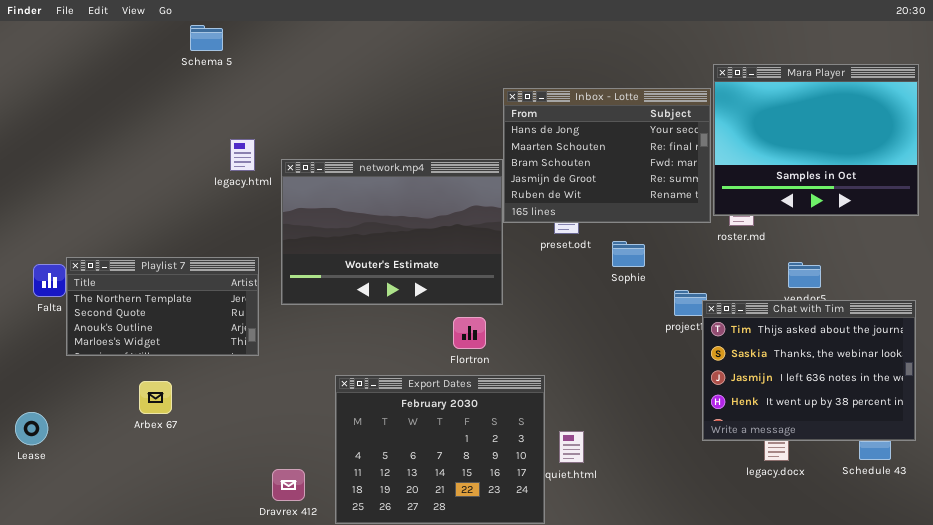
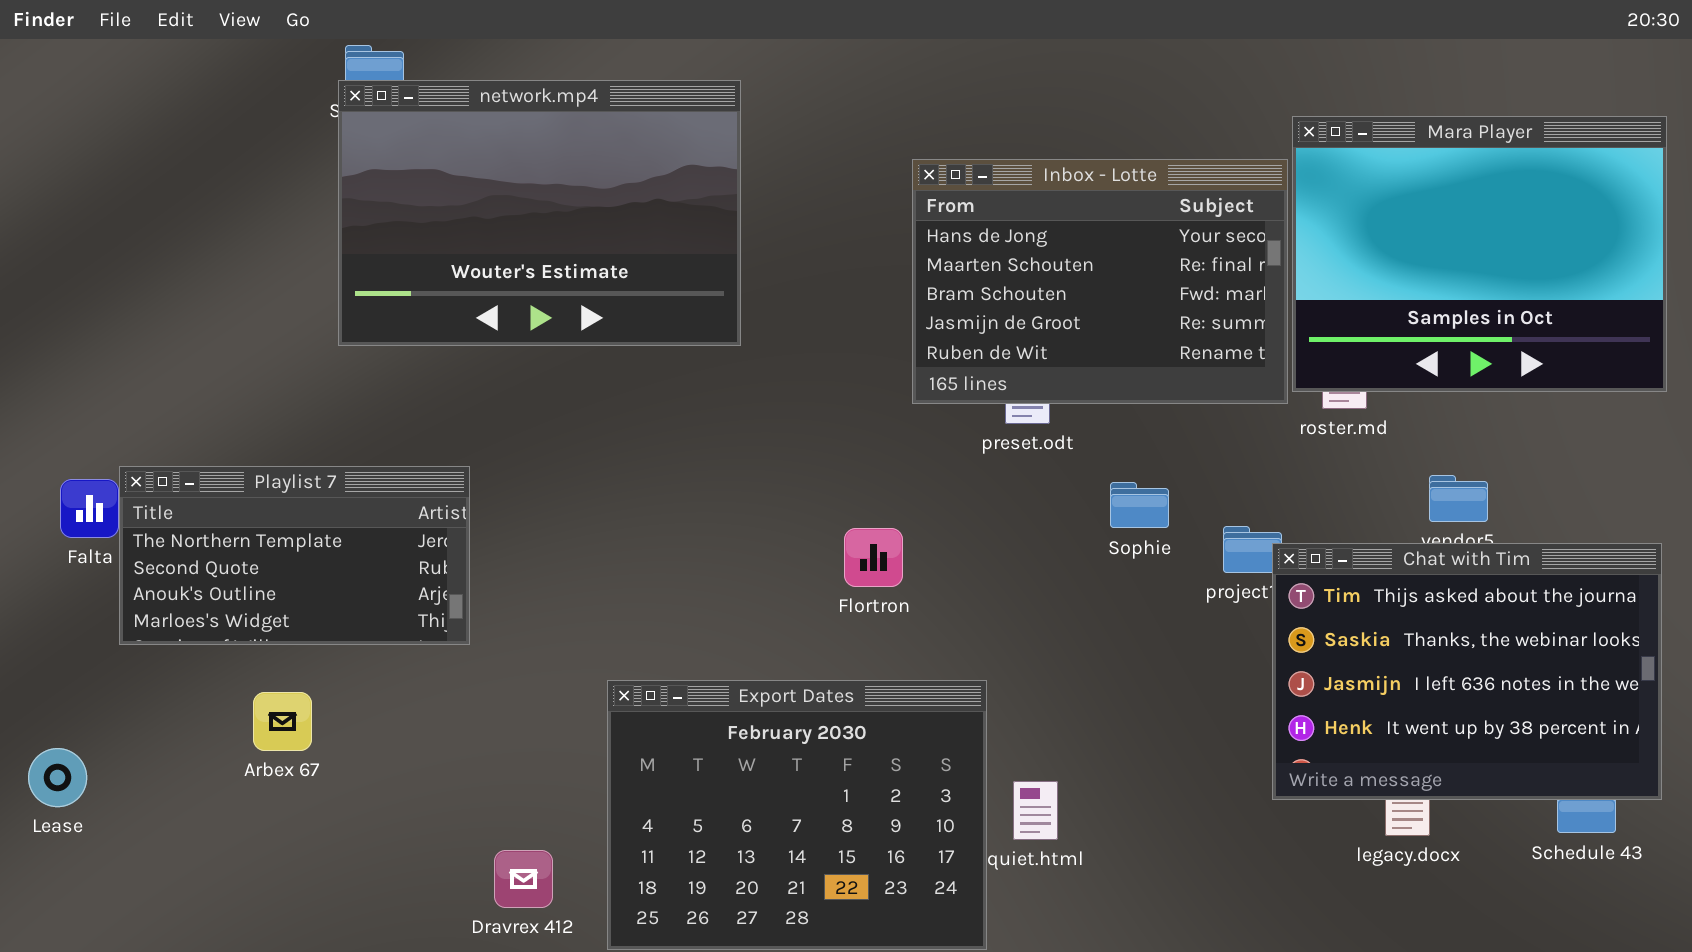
network.mp4: [281,159,503,305] -> [338,80,741,346], moved
Sophie: [612,241,645,267] -> [1110,482,1169,528], moved
Flortron: [453,317,486,349] -> [844,528,903,587], moved

